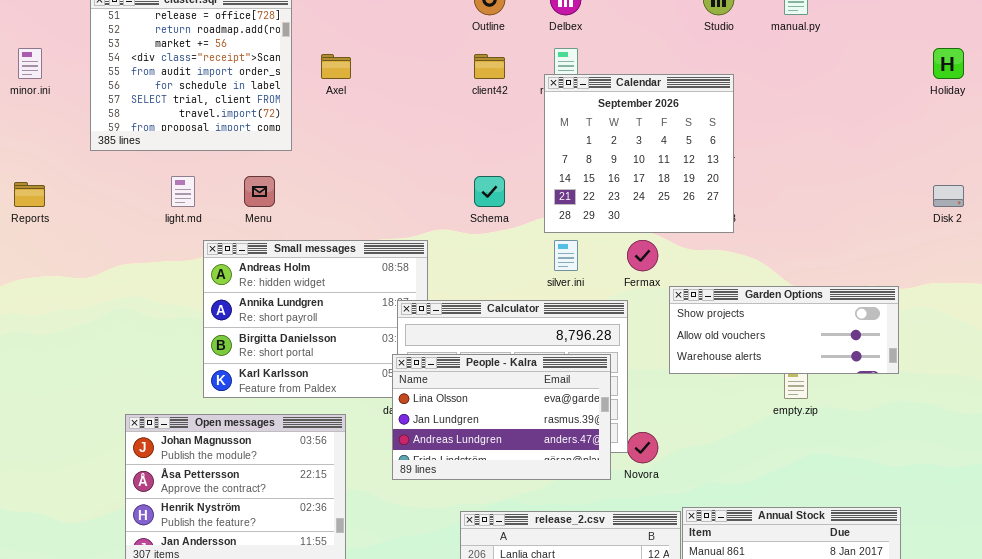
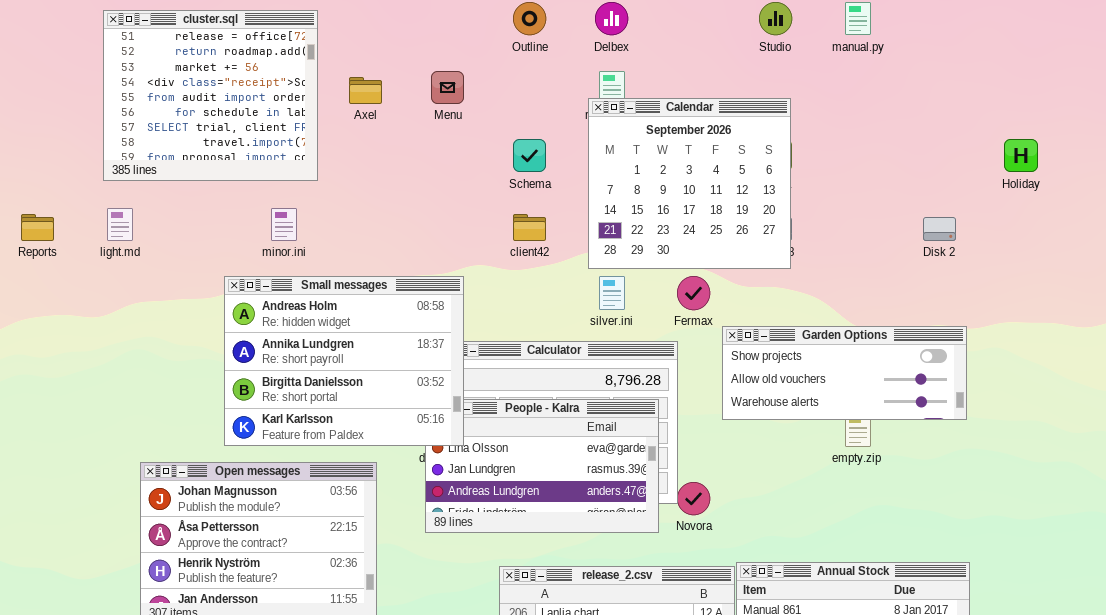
minor.ini: [18,48,42,79] -> [271,208,297,241], moved
Holiday: [933,48,964,79] -> [1004,139,1038,172], moved
client42: [474,54,505,79] -> [513,214,546,241], moved
light.md: [171,176,195,207] -> [107,208,133,241], moved
Menu: [244,176,275,207] -> [431,71,464,104], moved
Schema: [474,176,505,207] -> [513,139,546,172], moved
Disk 2: [933,185,964,207] -> [923,217,956,241], moved
Small messages: [203,240,428,398] -> [224,276,464,446], raised

